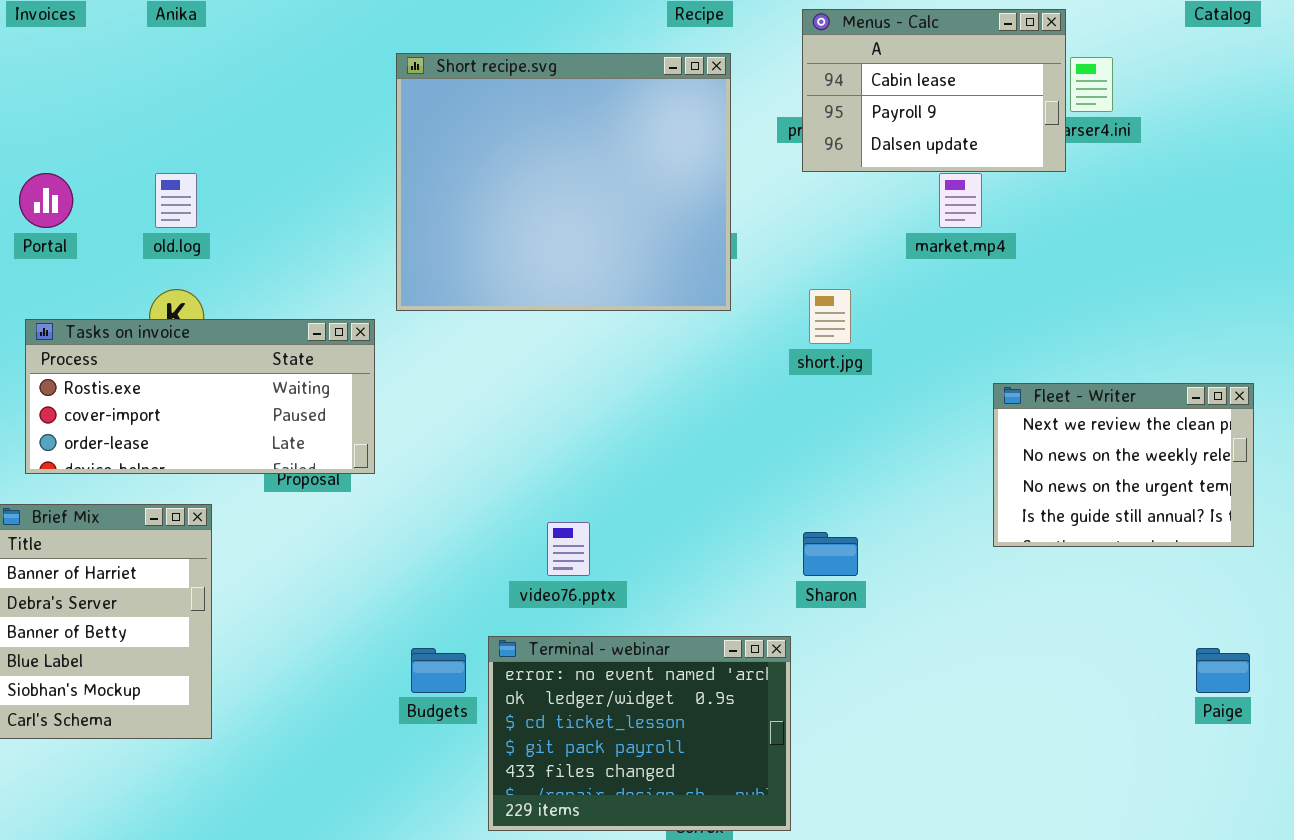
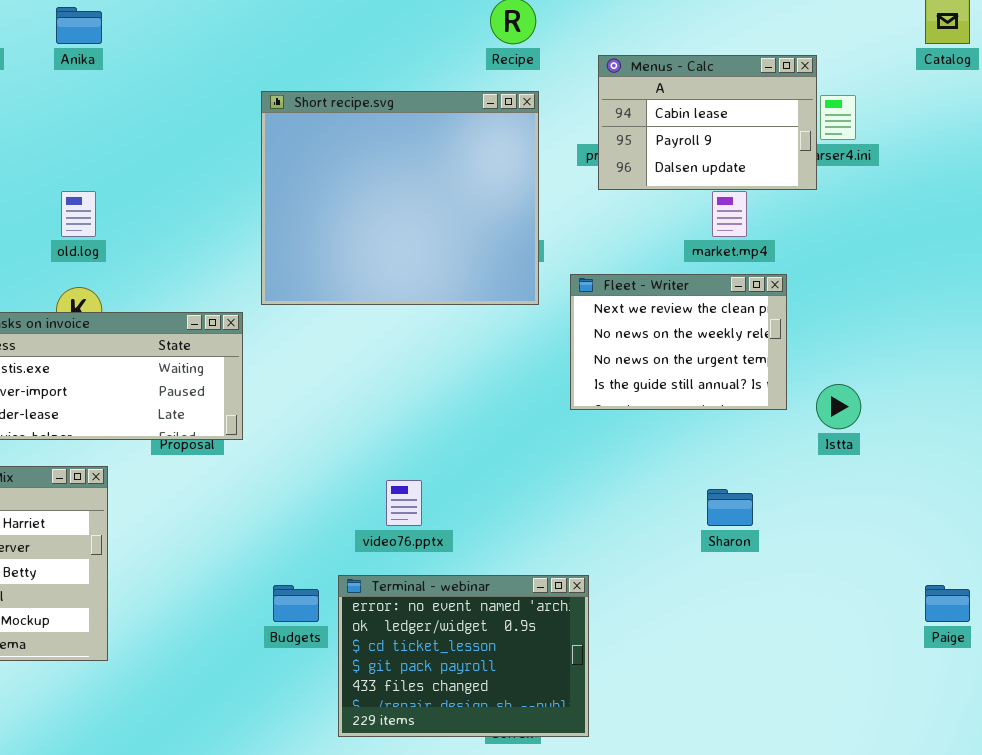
Fleet - Writer: [993,383,1254,547] -> [570,274,787,410], moved
Sharon: [803,532,858,576] -> [707,489,753,526], moved

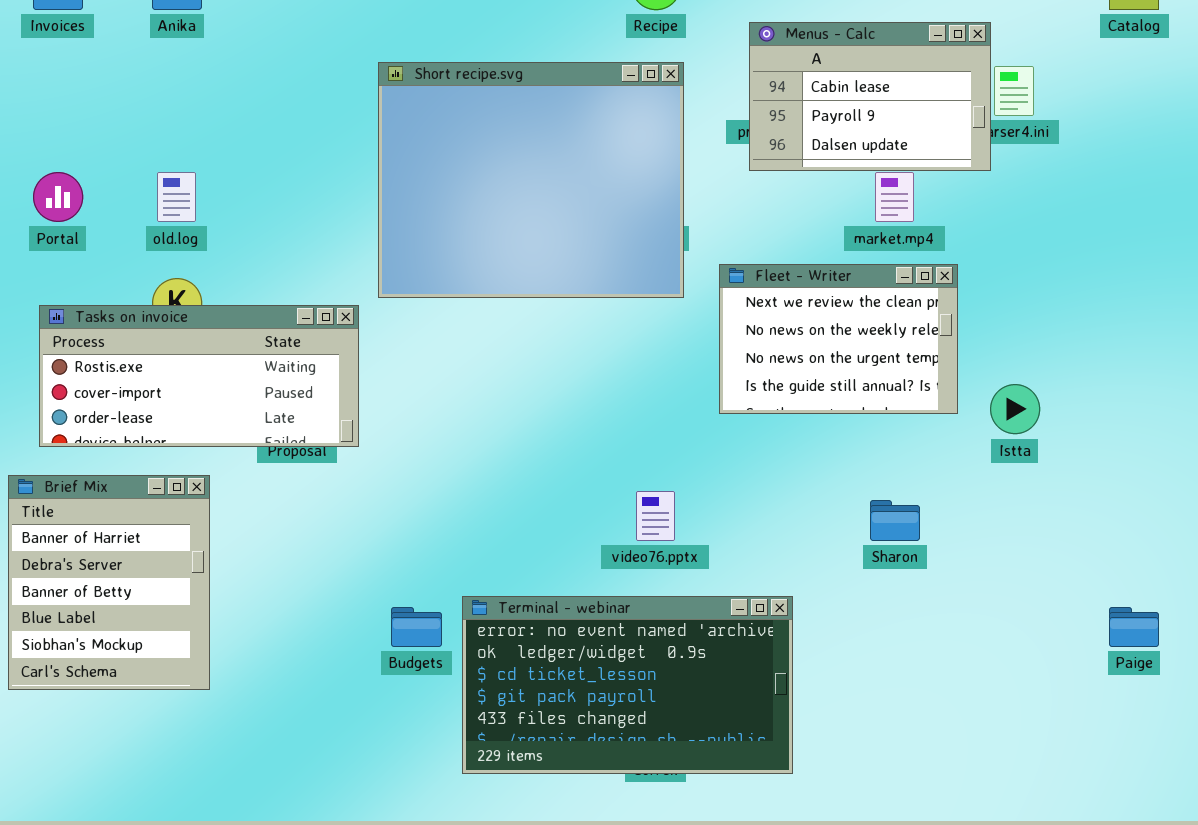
video76.pptx: [386,480,422,526] -> [636,491,675,541], moved
Terminal - webinar: [338,575,589,737] -> [462,596,793,774], resized

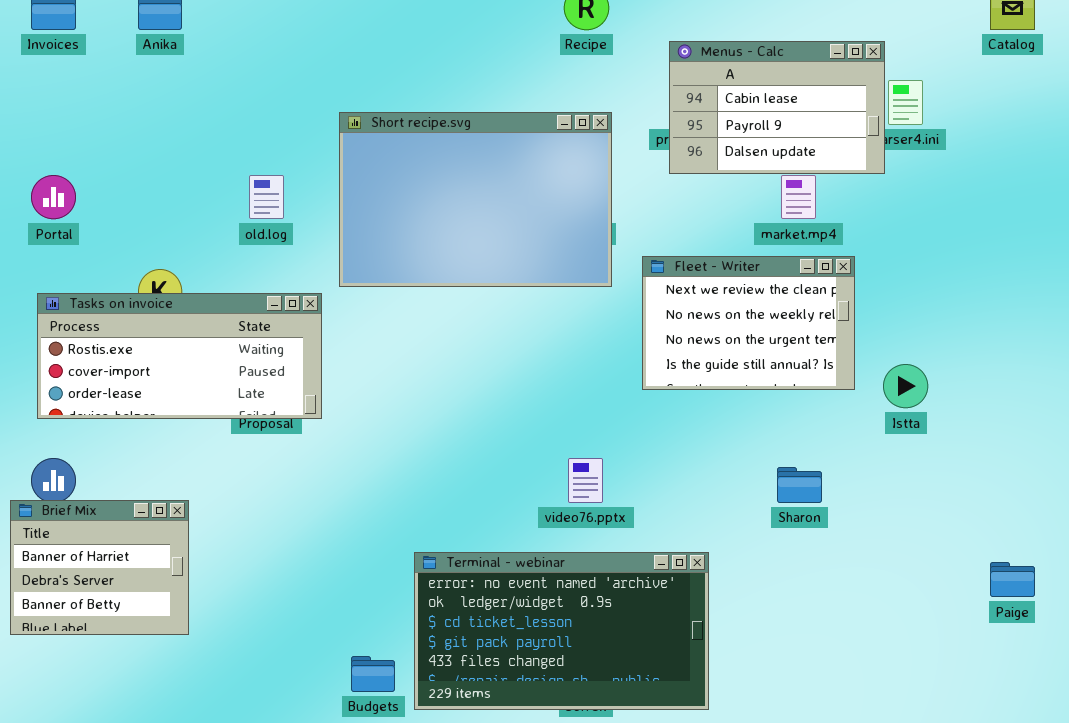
Short recipe.svg: [378,62,684,298] -> [339,112,612,287], resized
old.log: [157,172,196,222] -> [249,175,284,219], moved
Brief Mix: [8,475,210,690] -> [10,500,189,635], resized
Budgets: [391,607,442,647] -> [351,656,395,692], moved

